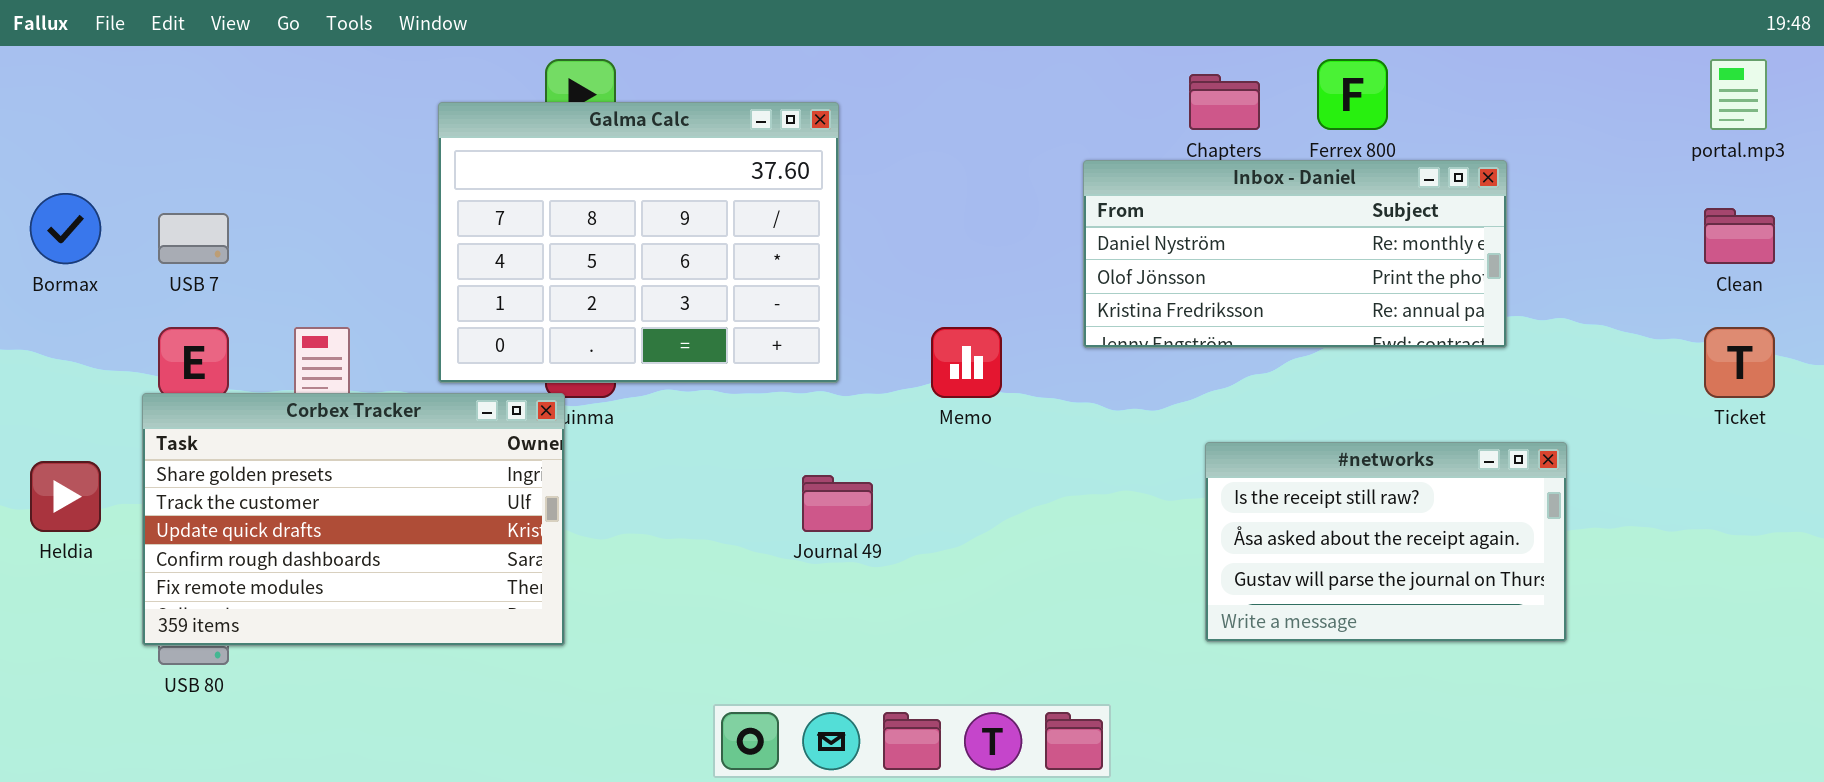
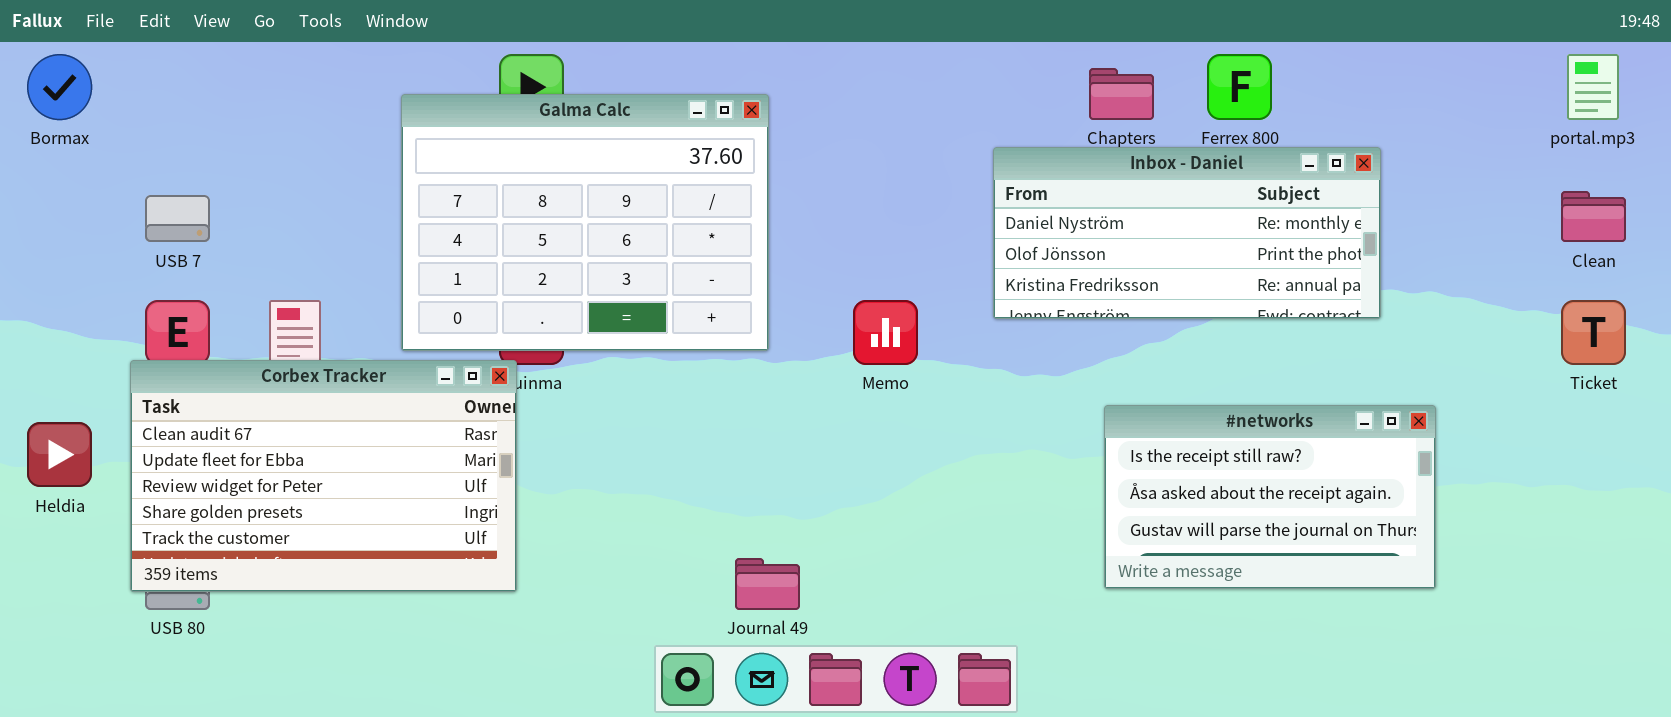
Bormax: [30,193,101,264] -> [27,54,92,120], moved
Corbex Tracker: [142,393,565,646] -> [130,360,517,592], scrolled up 3 rows
Journal 49: [802,475,873,532] -> [735,558,800,610], moved

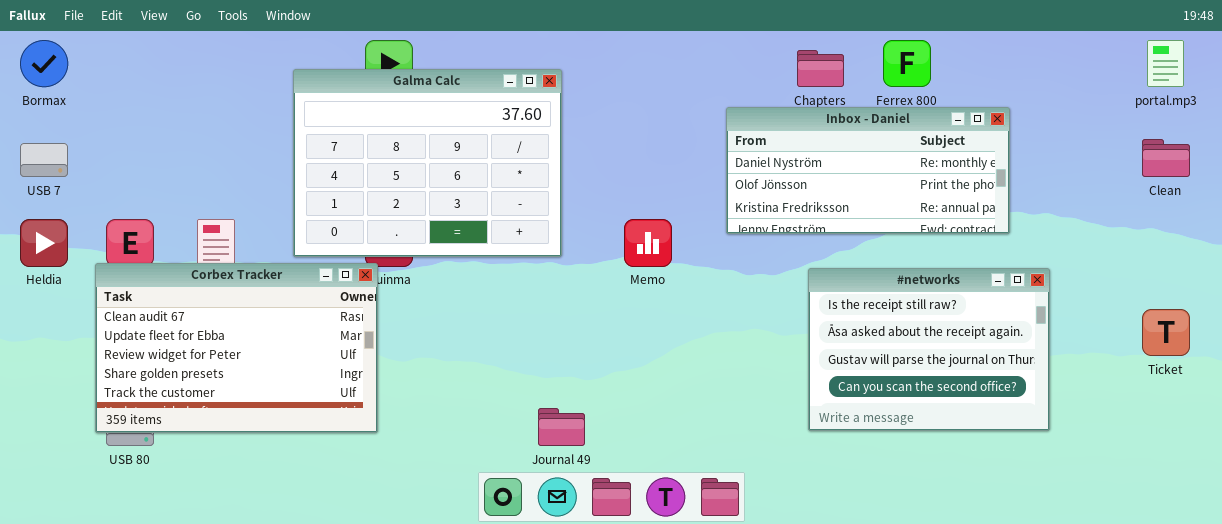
USB 7: [145,195,210,242] -> [20,143,68,177], moved
Ticket: [1561,300,1626,365] -> [1142,309,1190,356], moved
#networks: [1104,405,1436,589] -> [808,268,1050,431], resized
Heldia: [27,422,92,487] -> [20,219,68,267], moved

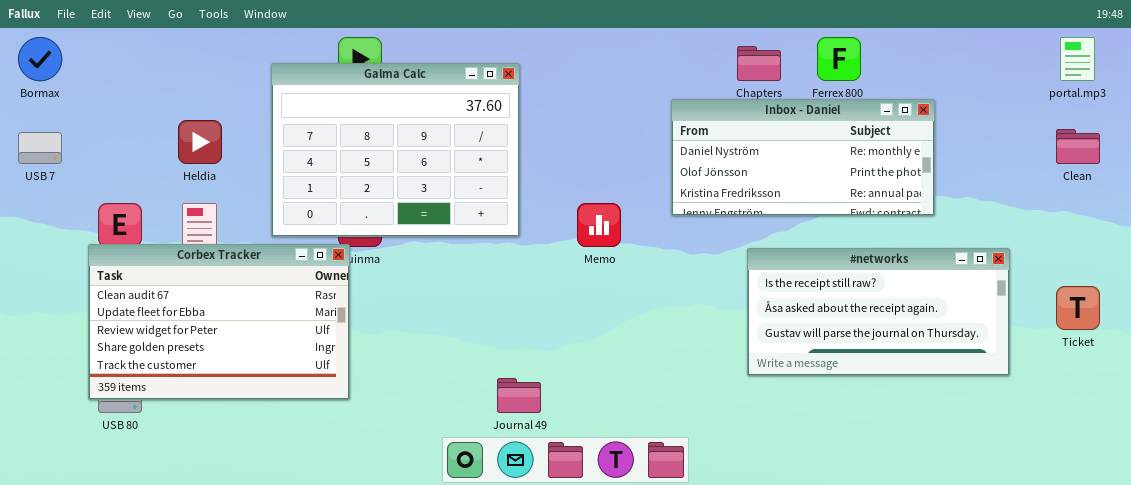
Heldia: [20,219,68,267] -> [178,120,222,164], moved
#networks: [808,268,1050,431] -> [747,248,1010,376], resized

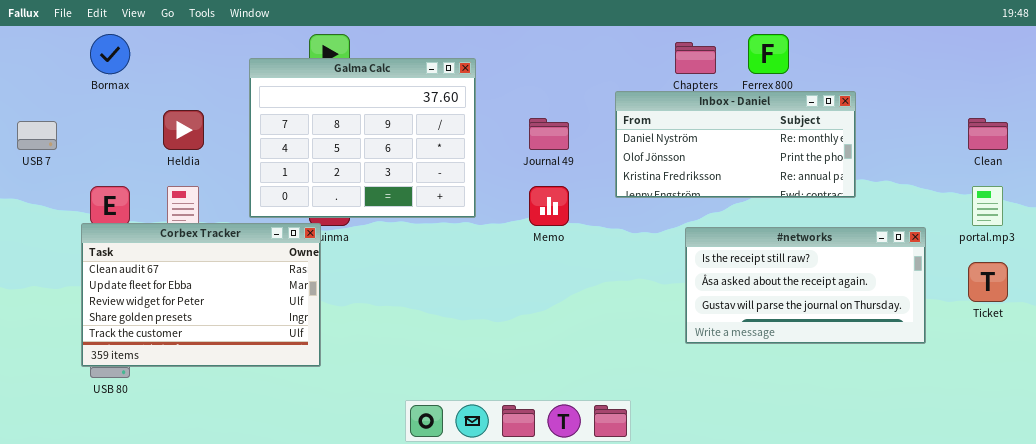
Bormax: [18,37,62,81] -> [90,34,130,74], moved
portal.mp3: [1060,37,1095,81] -> [972,186,1003,226], moved
Journal 49: [497,378,541,413] -> [529,118,569,150], moved

